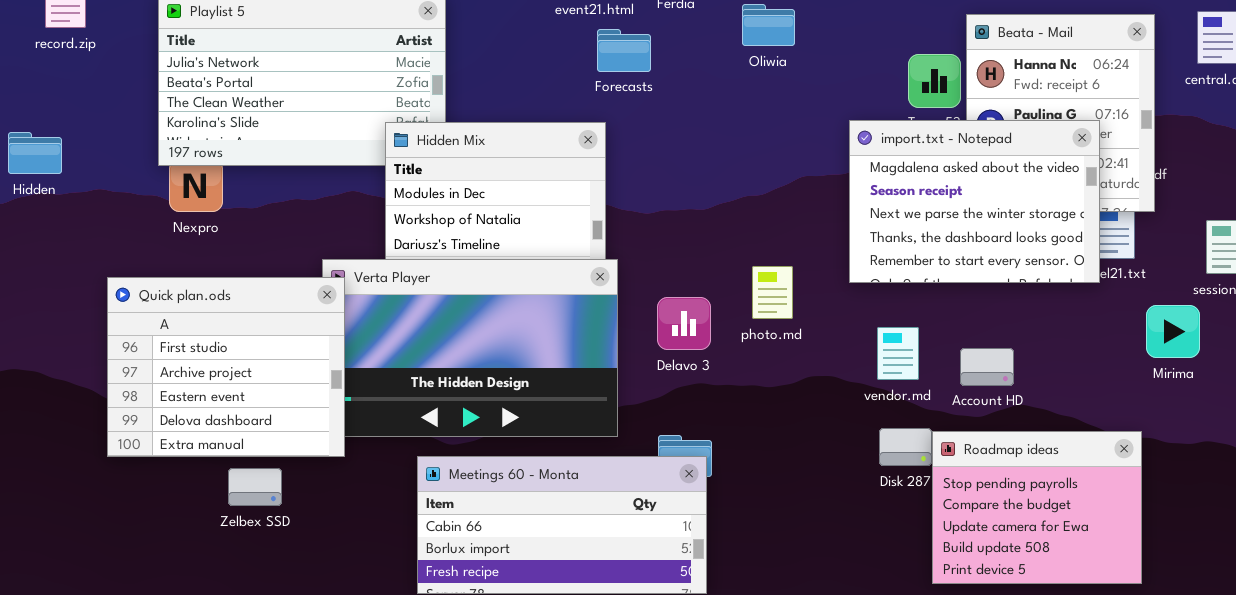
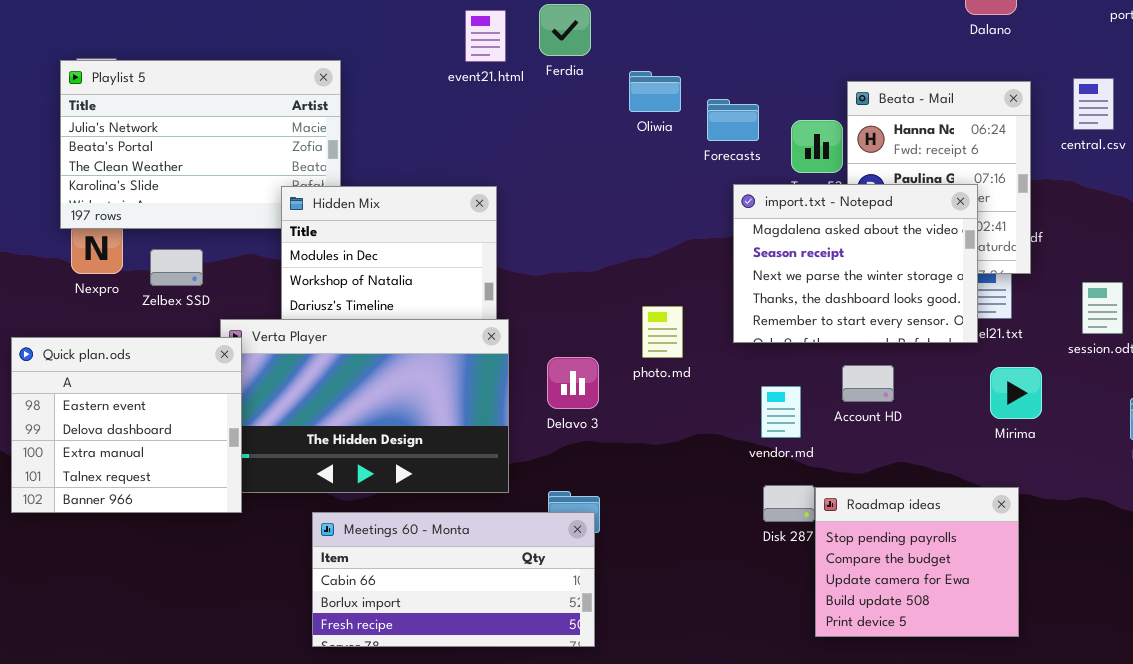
Forecasts: [597,29,651,72] -> [707,99,759,141], moved
photo.md: [752,266,793,319] -> [642,306,683,358], moved
Quick plan.ods: [107,277,345,457] -> [11,337,242,513], scrolled down 2 rows
Mirima: [1146,305,1200,358] -> [990,367,1042,419], moved
Account HD: [960,348,1014,386] -> [842,365,894,402], moved
Zelbex SSD: [228,468,282,506] -> [150,249,203,286], moved

